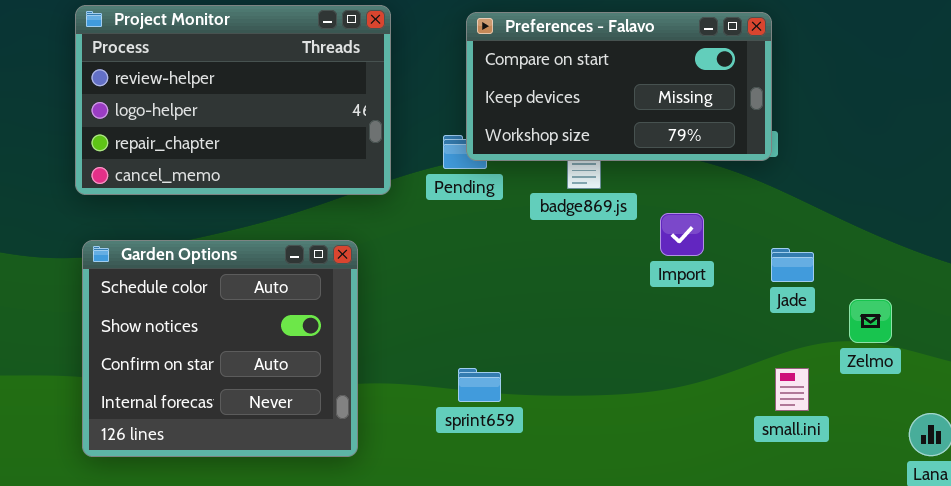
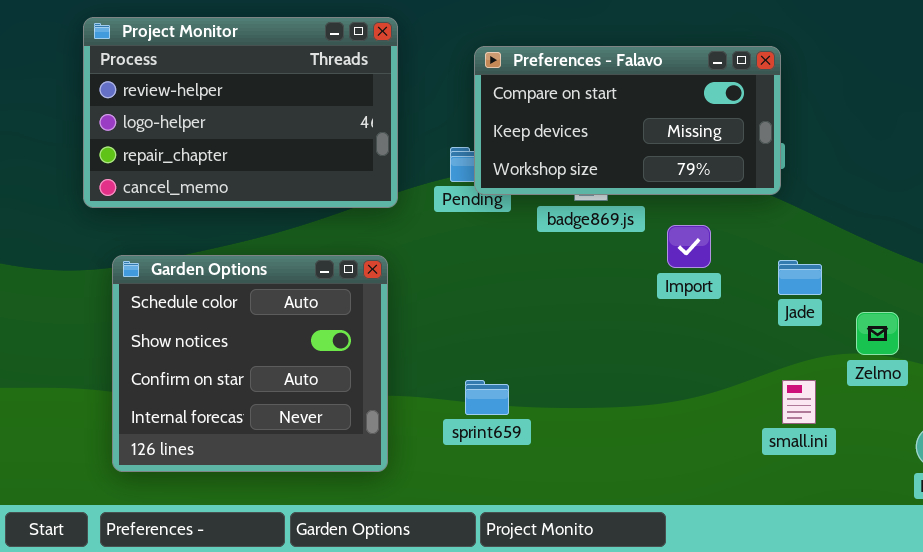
Preferences - Falavo: [466,12,772,161] -> [474,46,781,195], moved
Garden Options: [82,240,358,457] -> [112,255,388,472], moved

